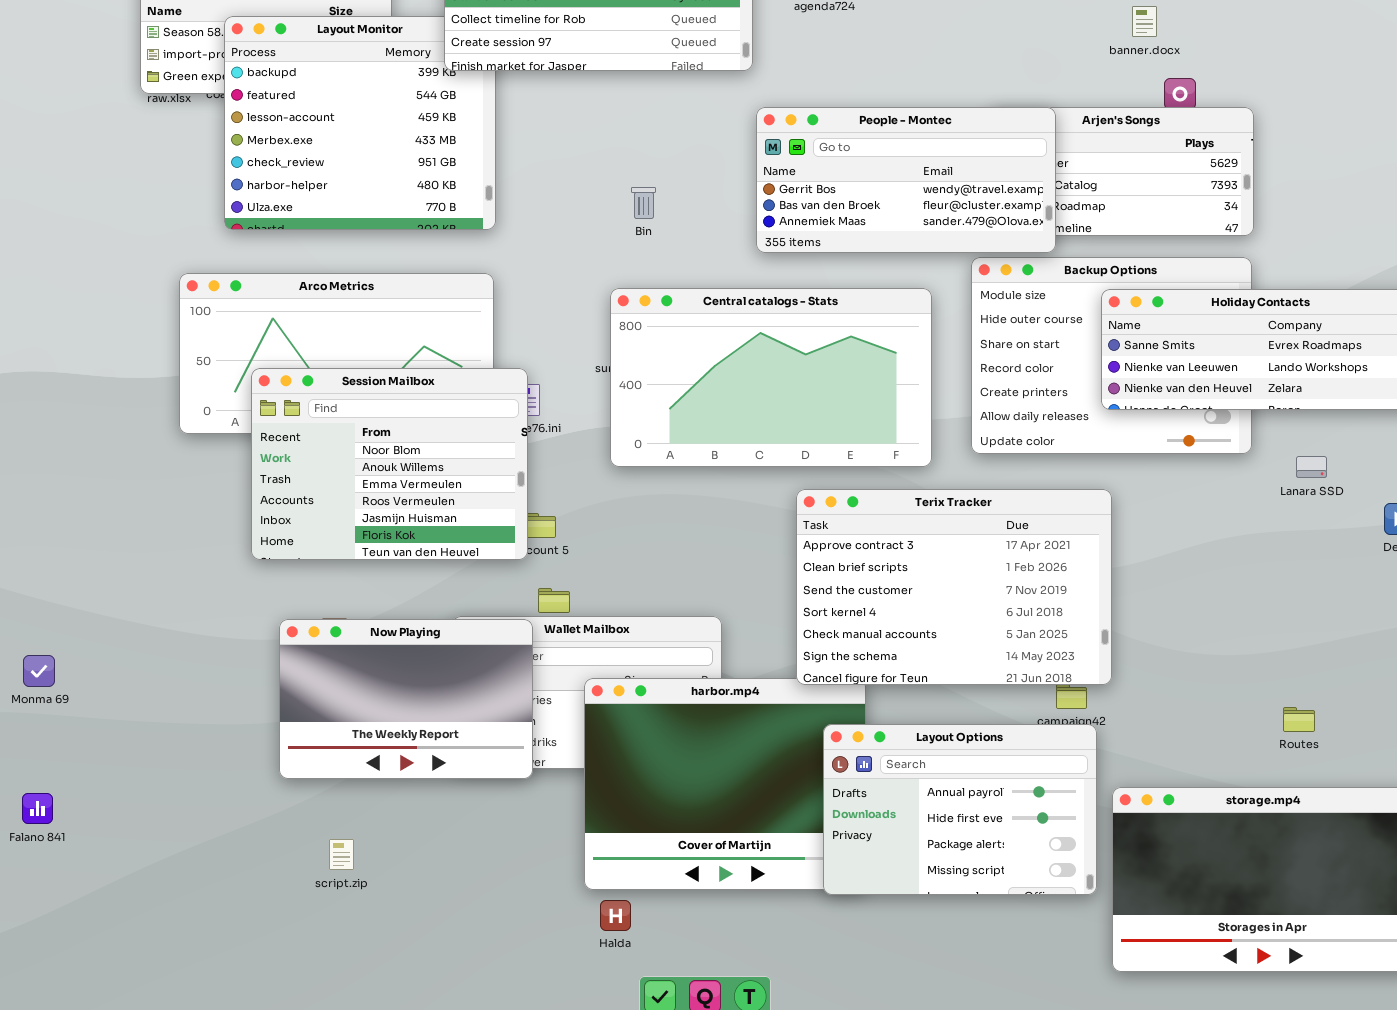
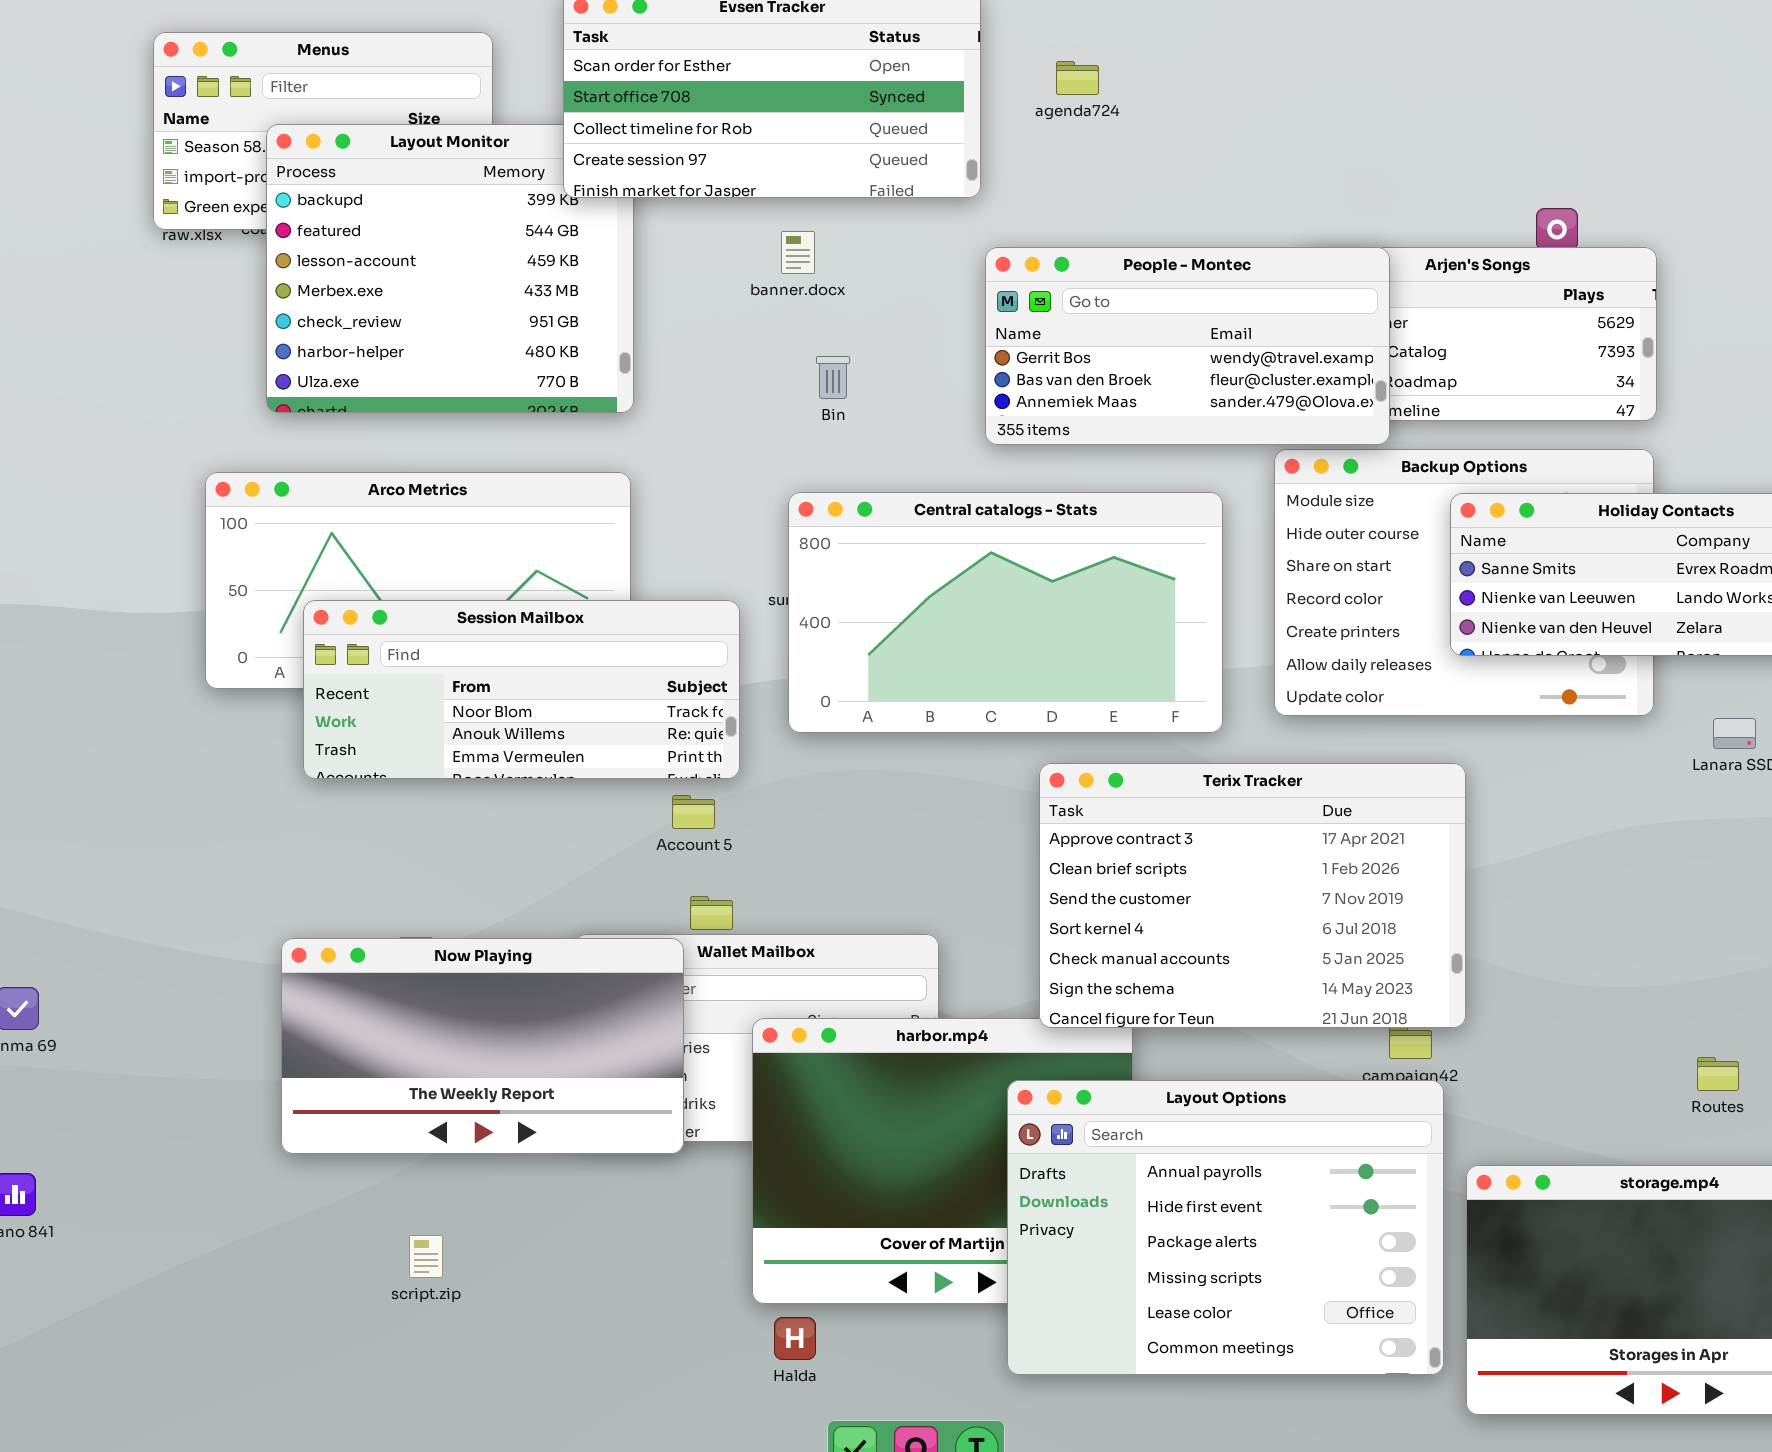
banner.docx: [1132,6,1157,37] -> [781,231,815,274], moved
Session Mailbox: [251,368,528,560] -> [303,600,740,779], resized
Now Playing: [279,619,533,779] -> [281,938,684,1154], resized
Layout Options: [823,724,1097,895] -> [1007,1080,1444,1375], resized

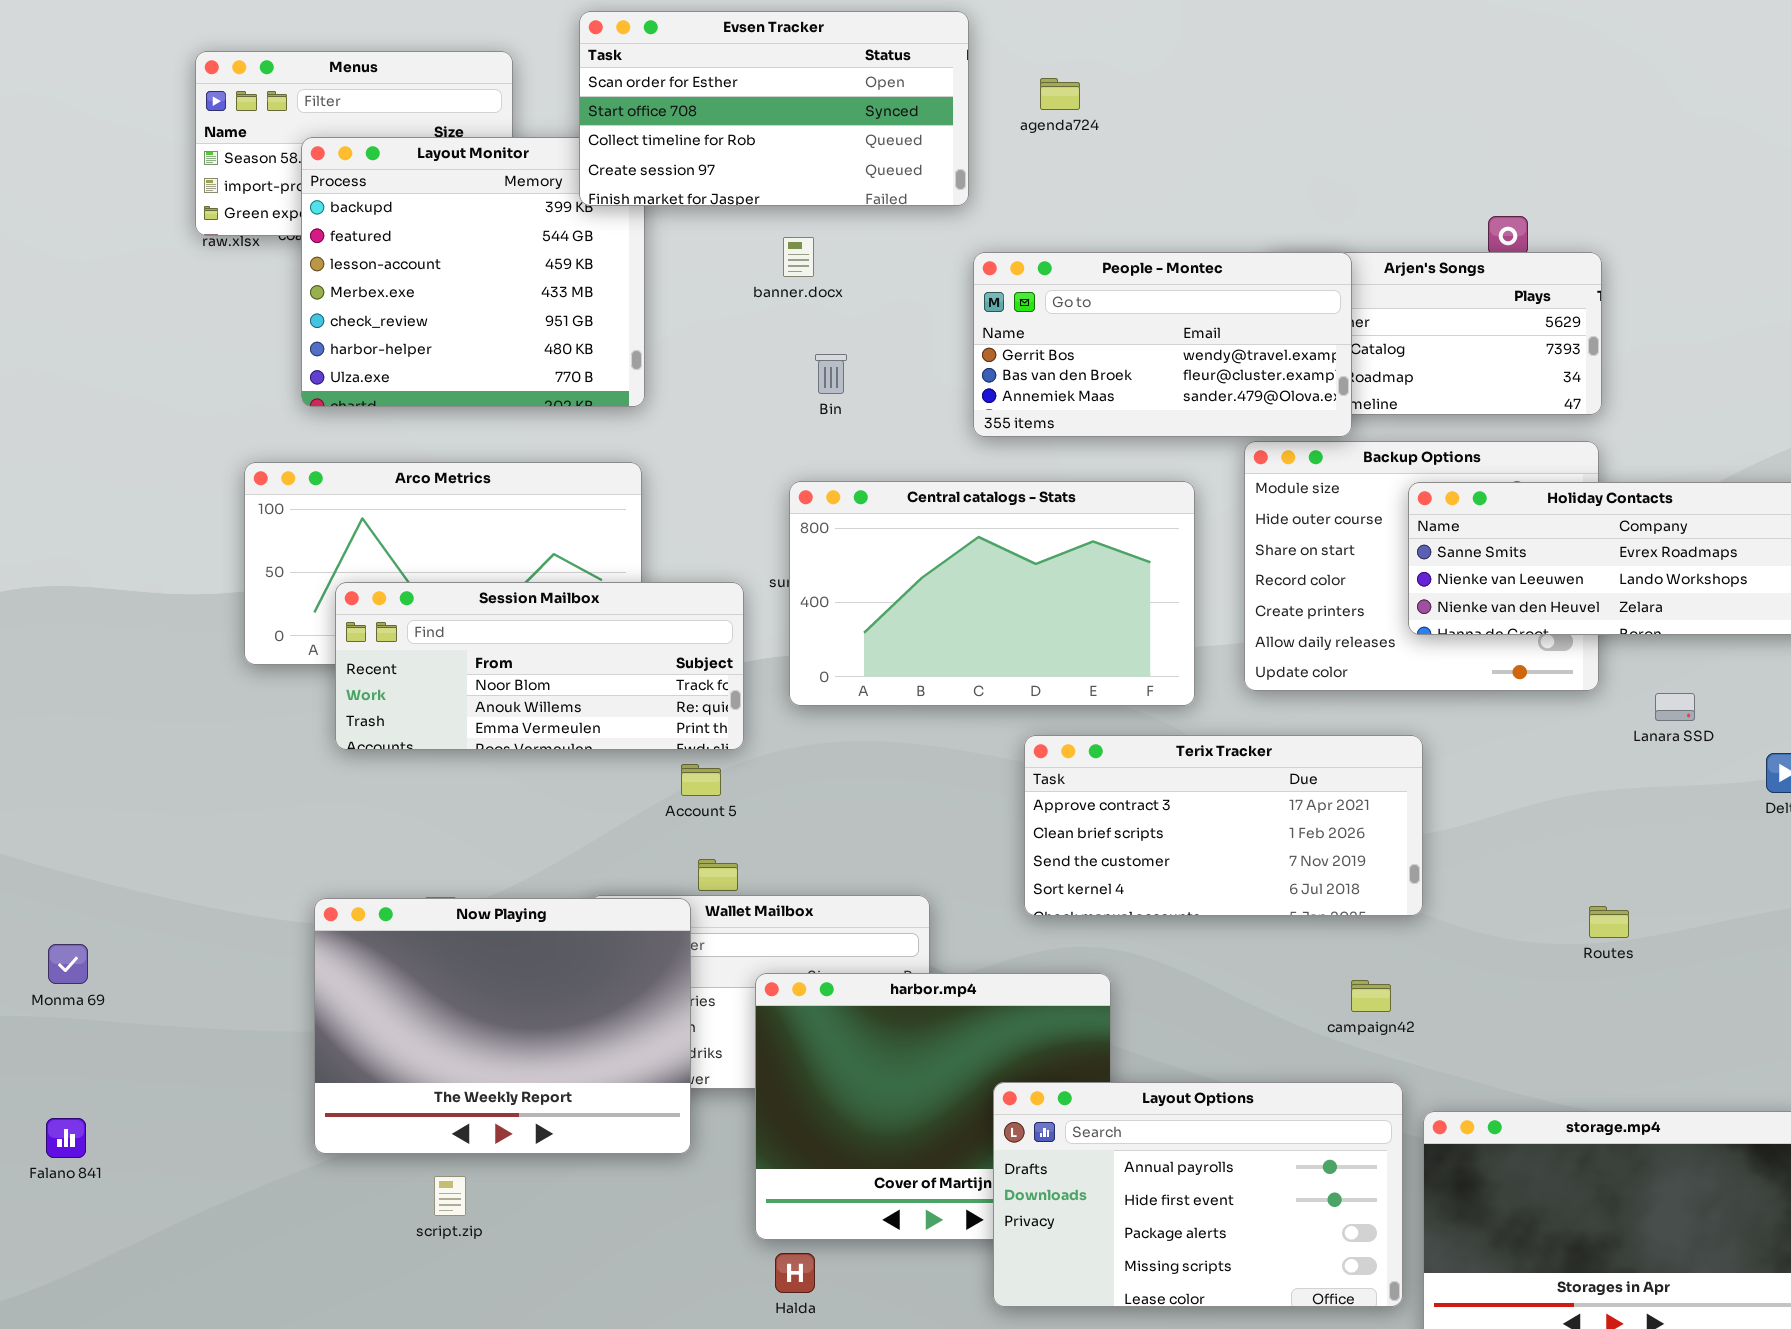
Terix Tracker: [1039,763,1466,1028] -> [1024,735,1423,916], resized
Now Playing: [281,938,684,1154] -> [314,898,691,1154], resized
Routes: [1697,1057,1739,1091] -> [1589,906,1629,938], moved
Layout Options: [1007,1080,1444,1375] -> [993,1082,1403,1307], resized

